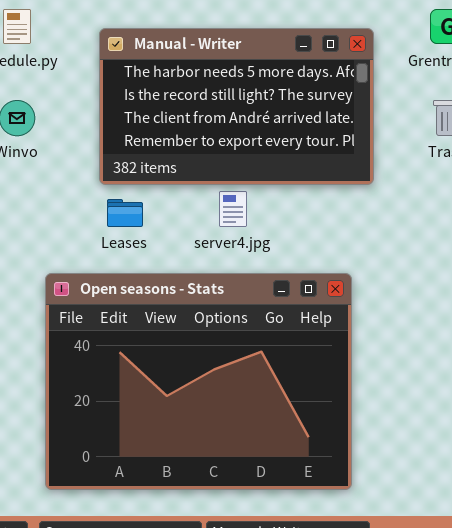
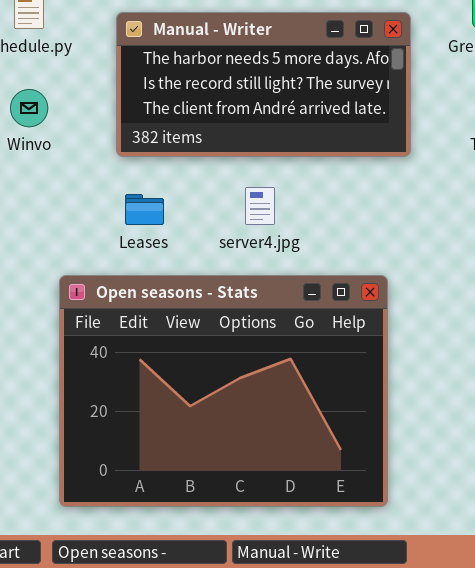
Manual - Writer: [99,28,374,185] -> [116,12,411,157], resized

